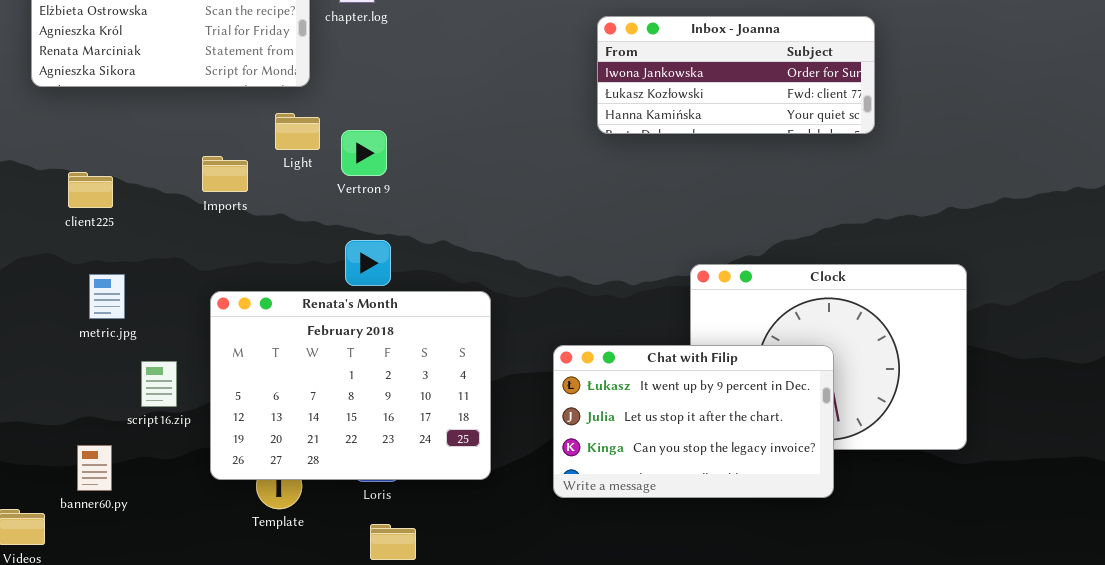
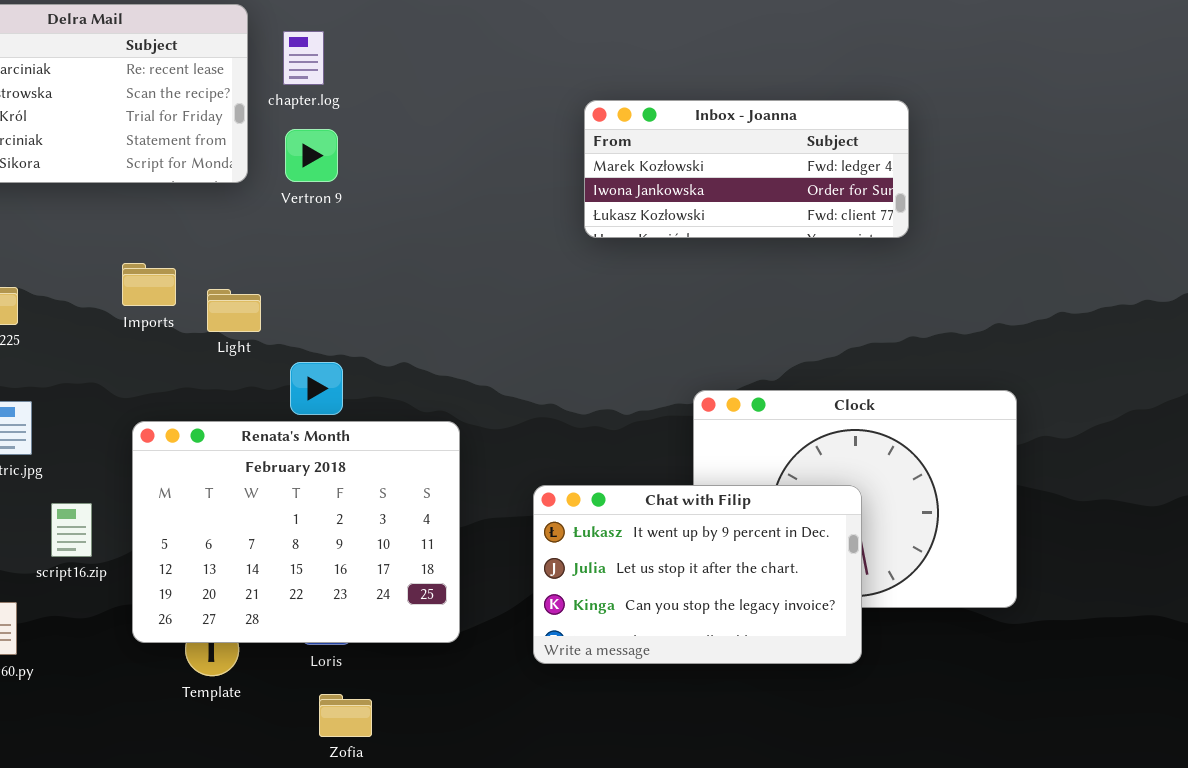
Inbox - Joanna: [597,16,875,134] -> [584,100,909,238], scrolled up 1 row
Light: [275,113,320,150] -> [207,289,261,332], moved
Vertron 9: [341,130,387,176] -> [285,129,338,182], moved

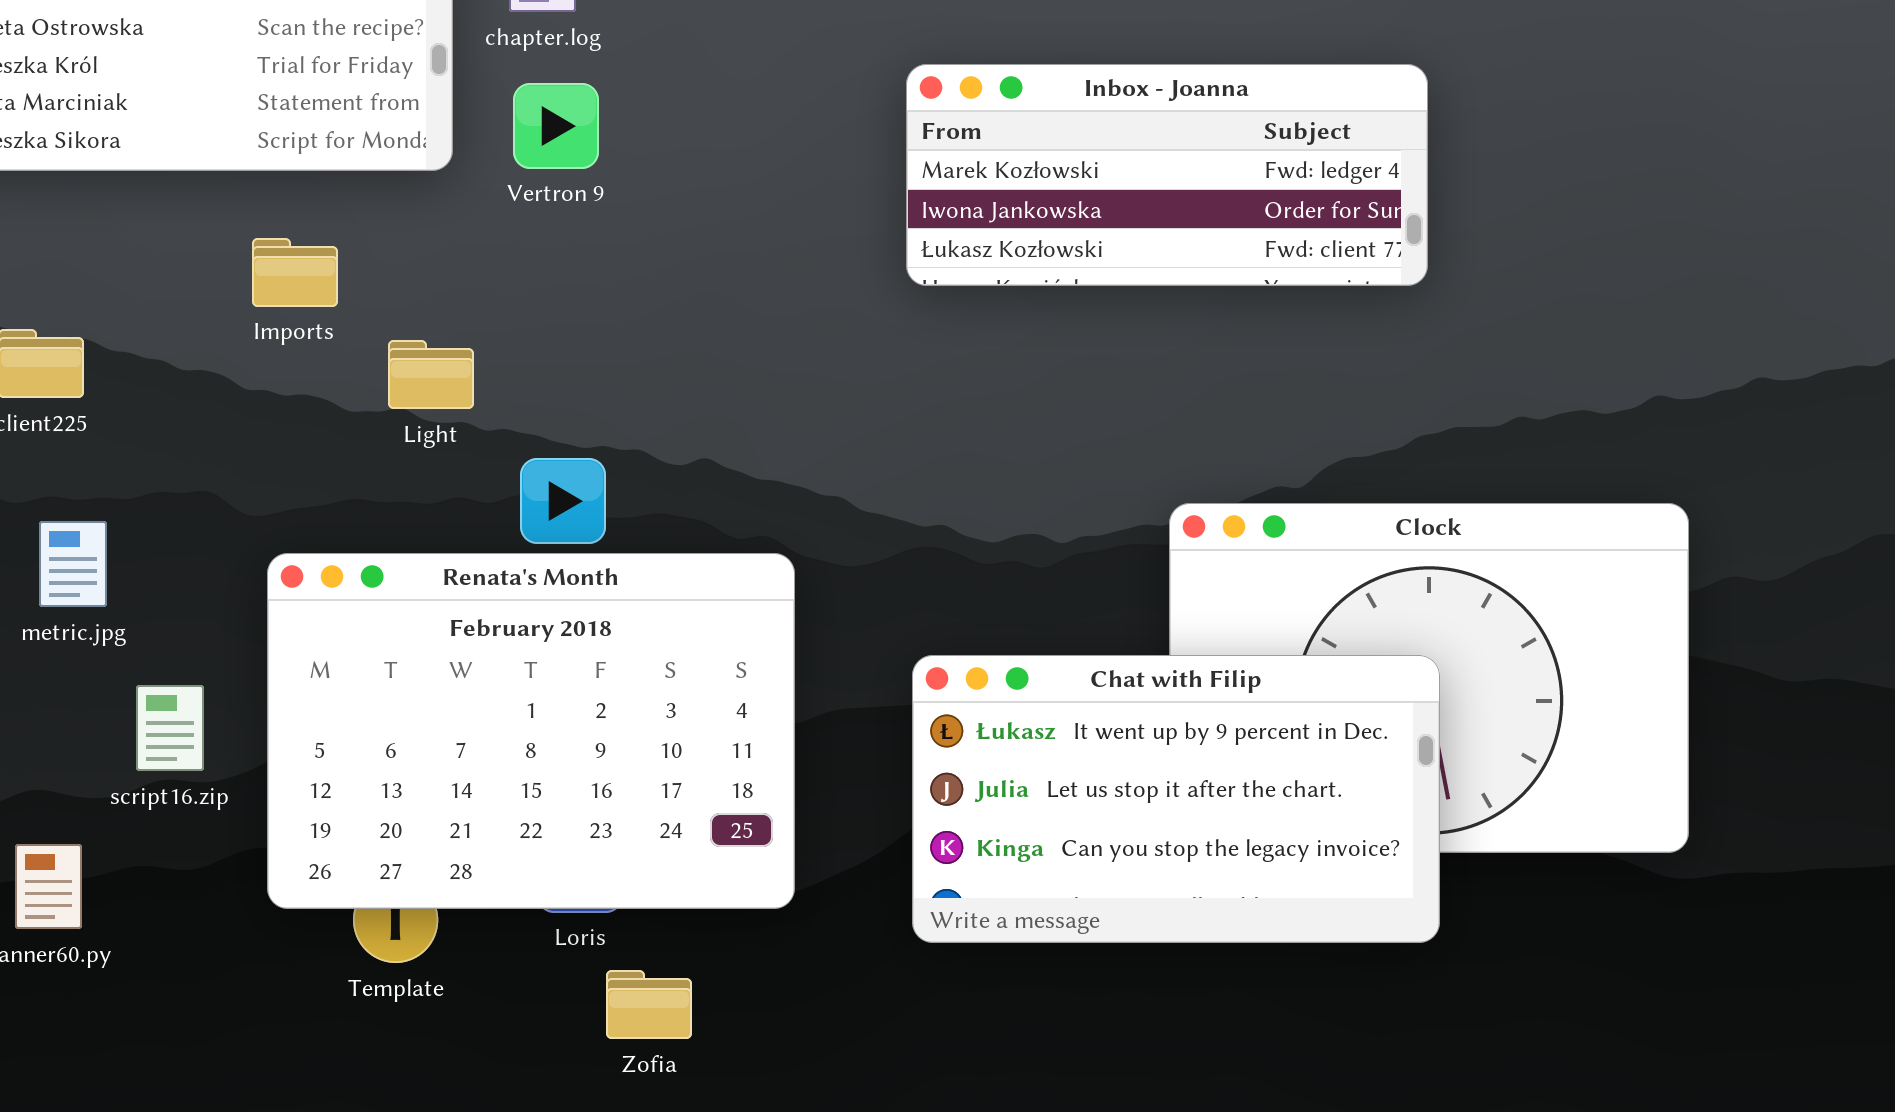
Inbox - Joanna: [584,100,909,238] -> [906,64,1428,286], moved
Imports: [122,263,176,306] -> [252,238,338,307], moved
Zofia: [319,694,372,737] -> [606,970,692,1039], moved

